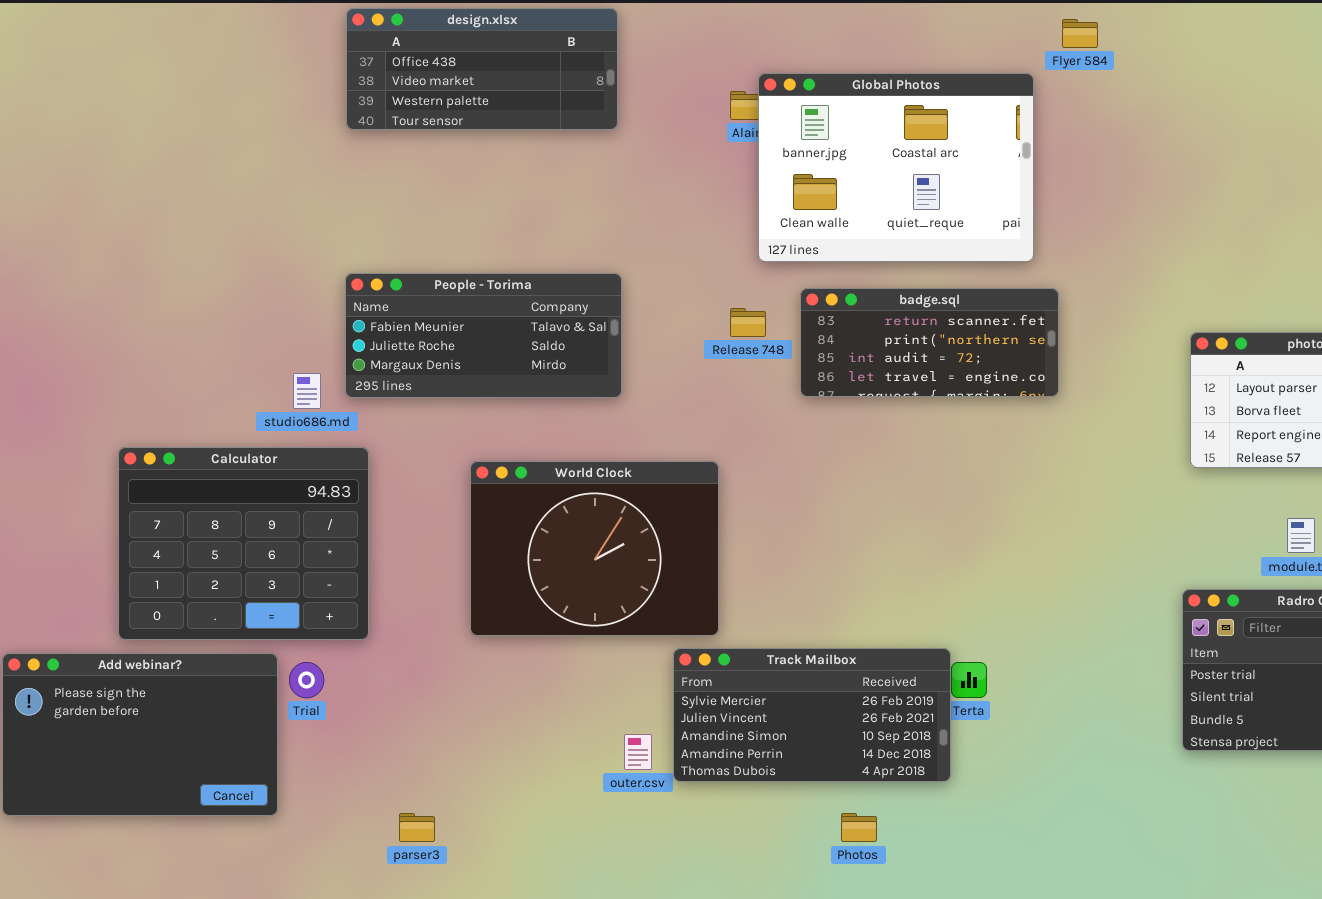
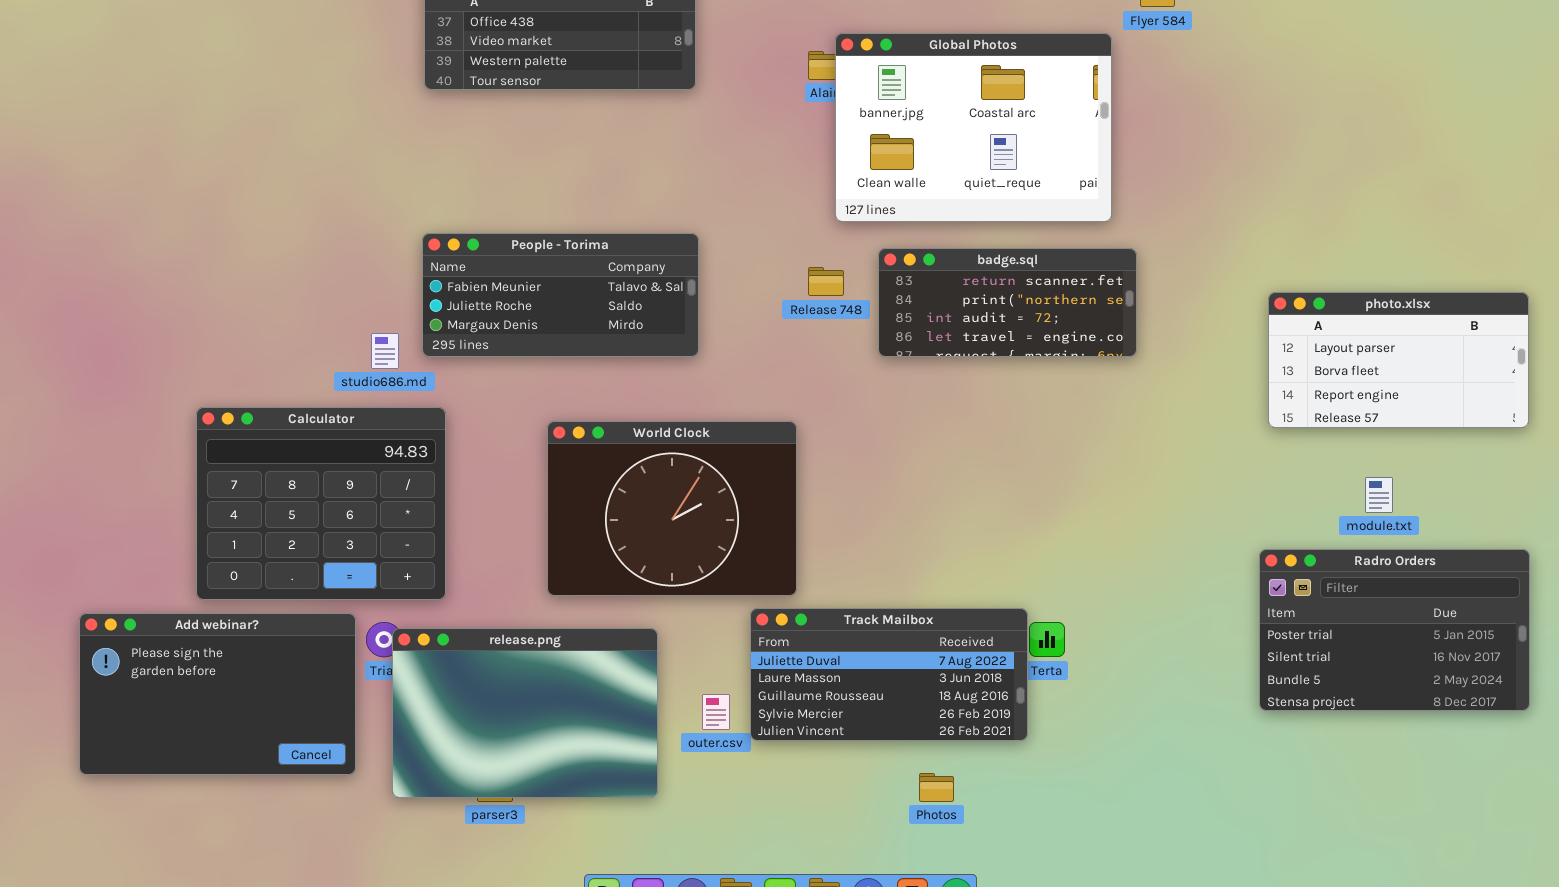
Track Mailbox: [673,648,951,782] -> [750,608,1028,741], scrolled up 3 rows
release.png: none -> [392,628,658,798], opened

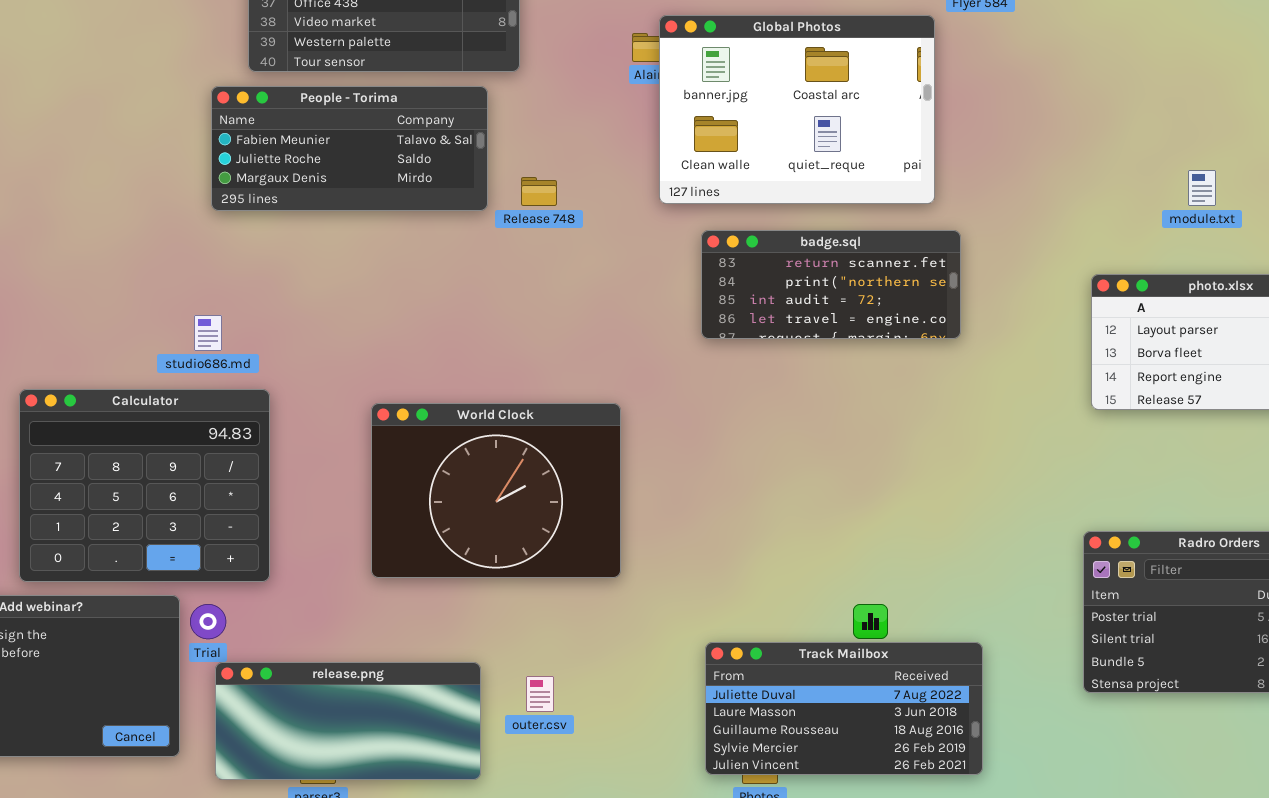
People - Torima: [422,233,699,357] -> [211,86,488,211], moved
Release 748: [808,267,844,296] -> [521,177,557,206], moved
module.txt: [1365,477,1393,513] -> [1188,170,1216,206], moved
Track Mailbox: [750,608,1028,741] -> [705,642,983,775], moved
release.png: [392,628,658,798] -> [215,662,481,780], resized

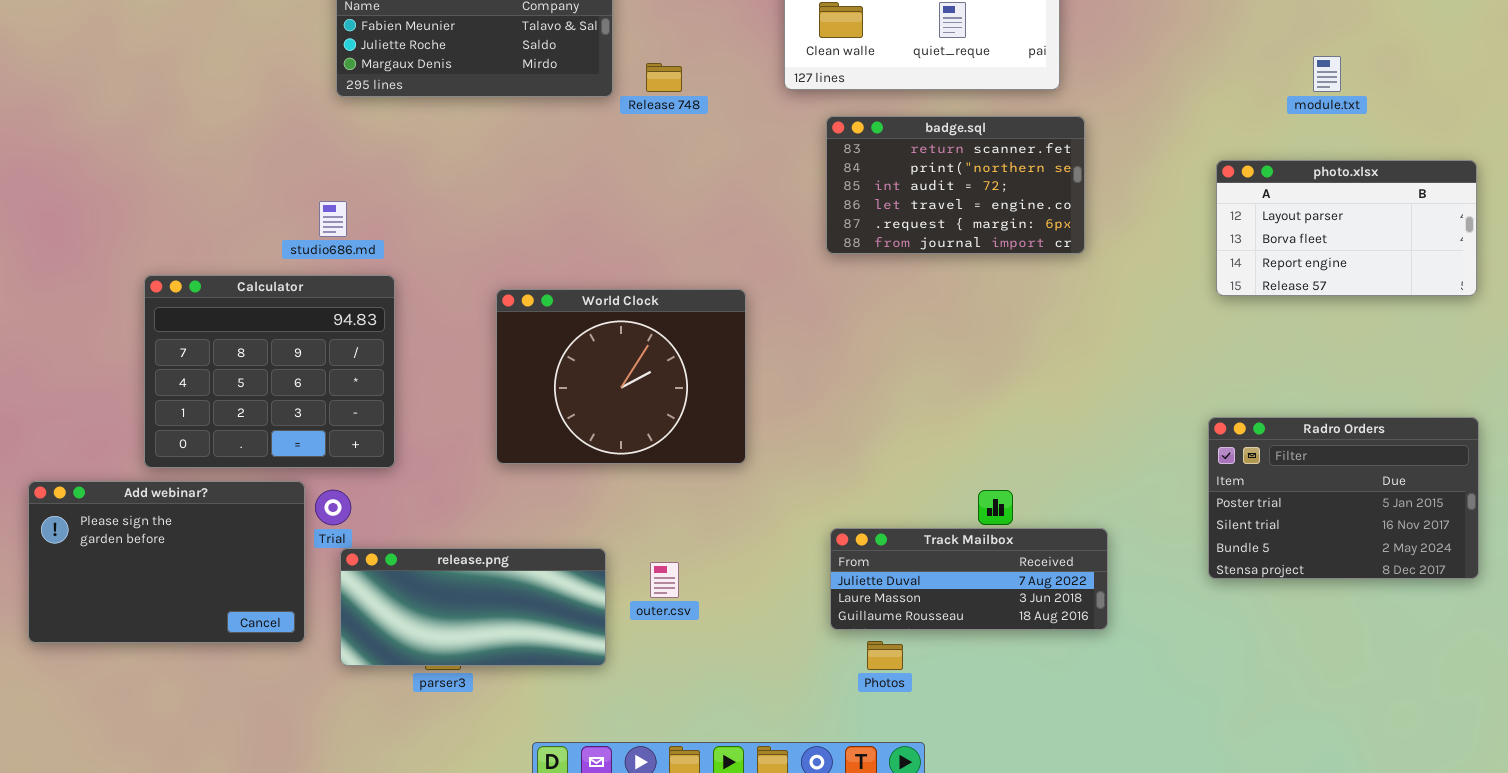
badge.sql: [701,230,961,339] -> [826,116,1085,254], resized
Track Mailbox: [705,642,983,775] -> [830,528,1108,630], resized

